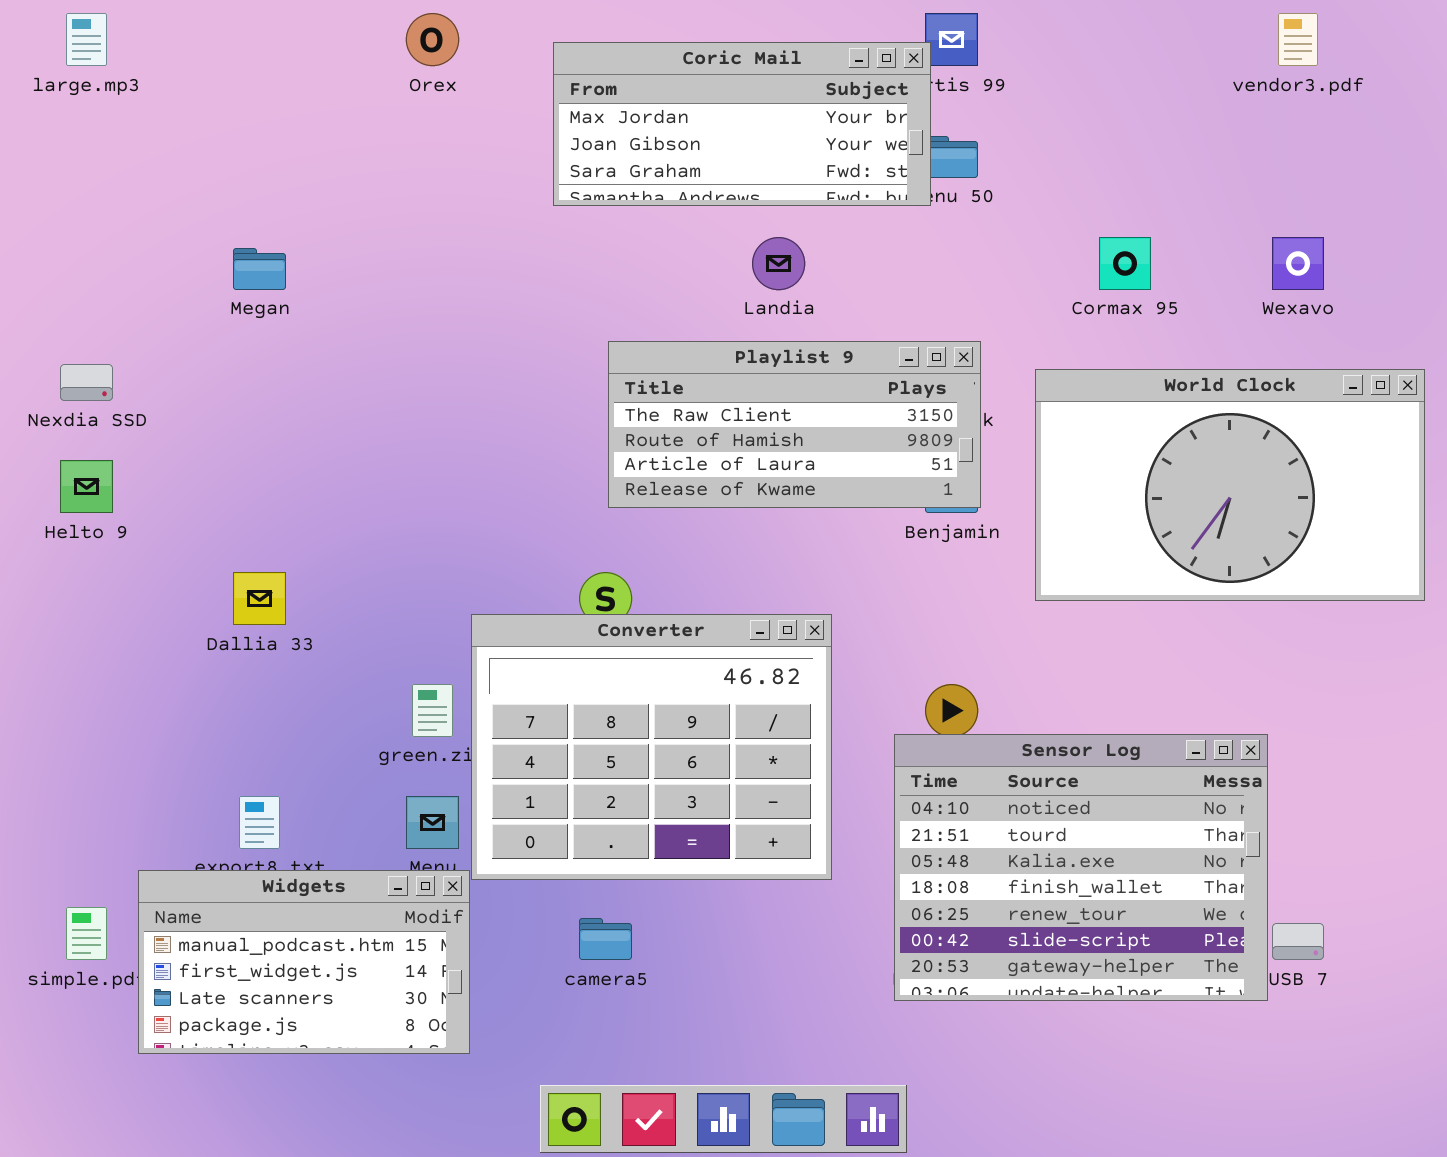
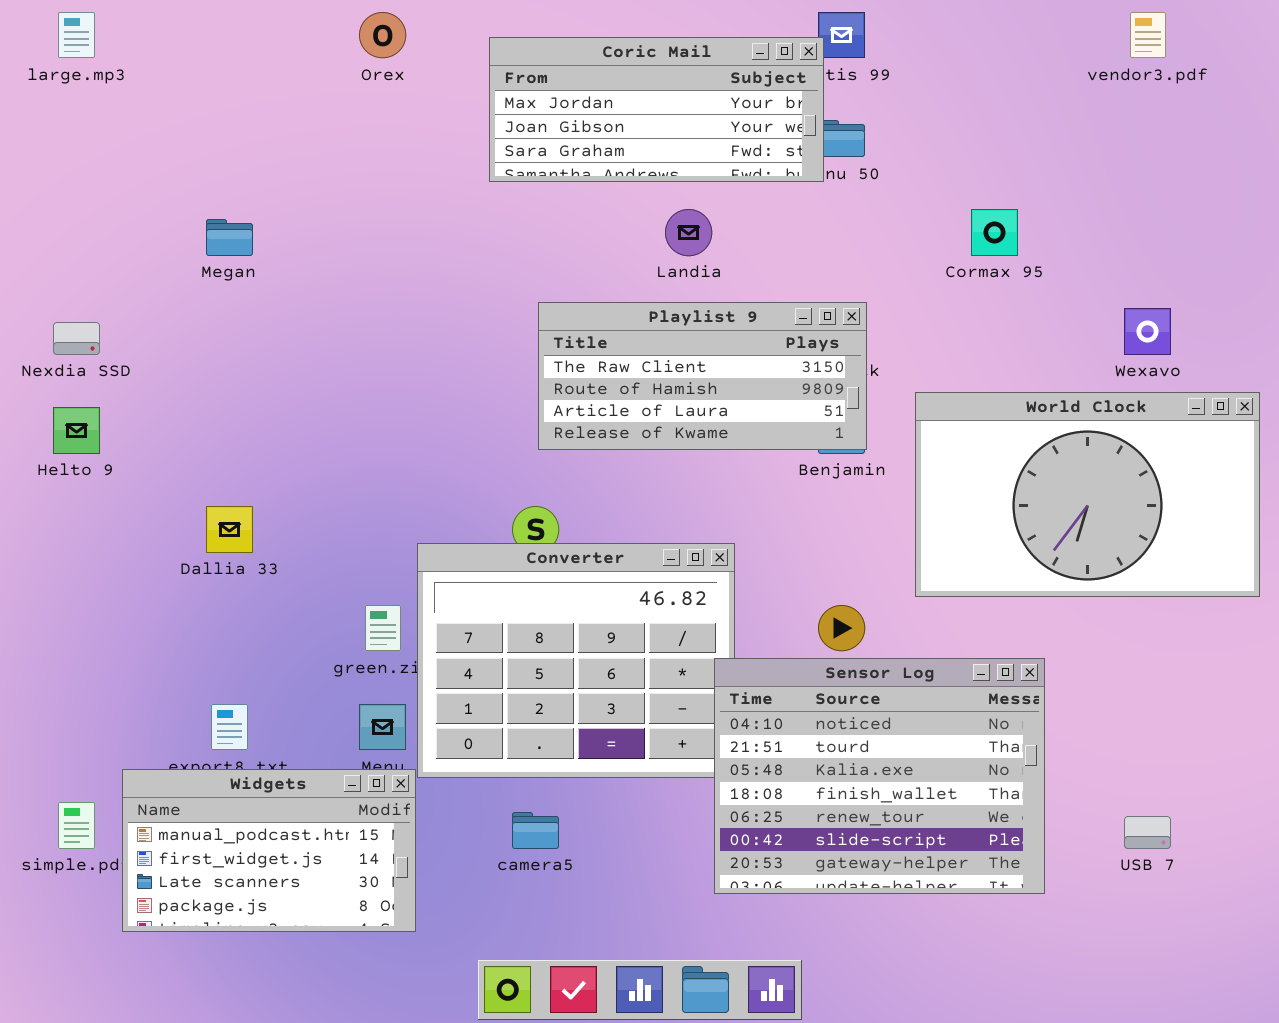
Wexavo: [1272,237,1324,290] -> [1124,308,1171,355], moved
World Clock: [1035,369,1425,601] -> [915,392,1260,597], moved
Sensor Log: [894,734,1268,1001] -> [714,658,1045,894], moved

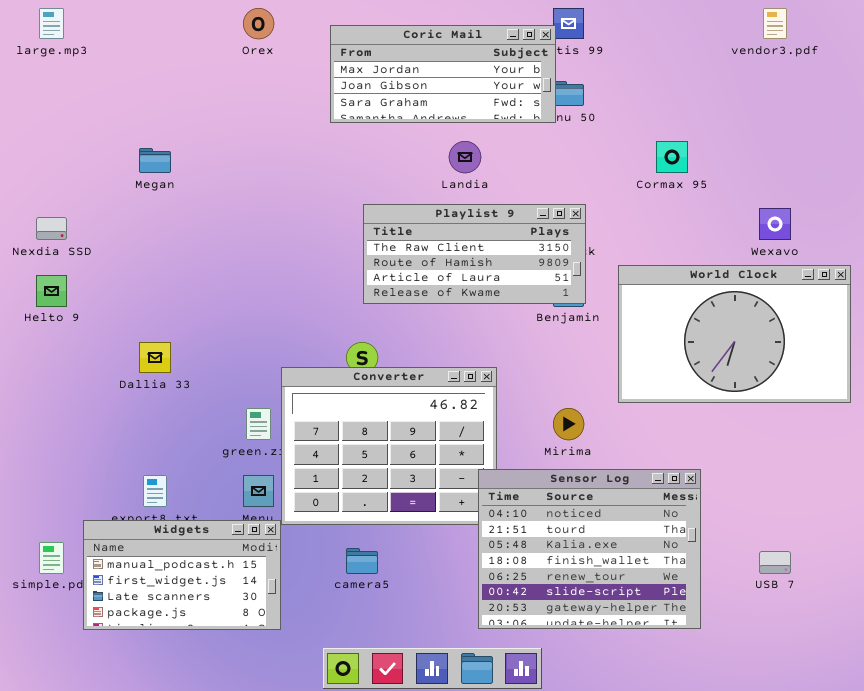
Sensor Log: [714,658,1045,894] -> [478,469,701,629], moved

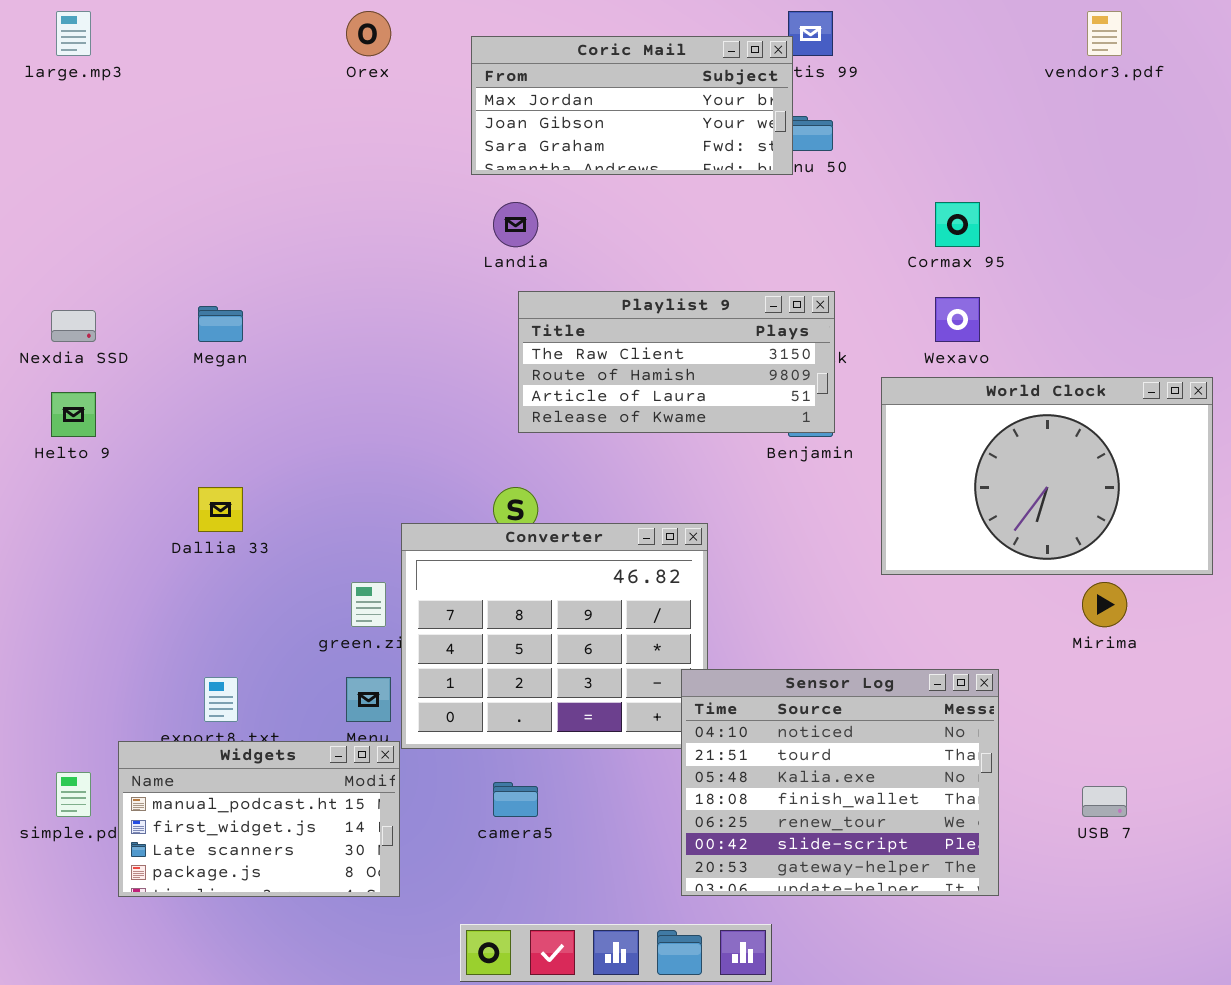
Landia: [449,141,481,173] -> [493,202,538,247], moved
Megan: [139,148,171,173] -> [198,306,243,342], moved
Wexavo: [759,208,791,240] -> [935,297,980,342], moved
Mirima: [553,408,584,440] -> [1082,582,1127,627], moved

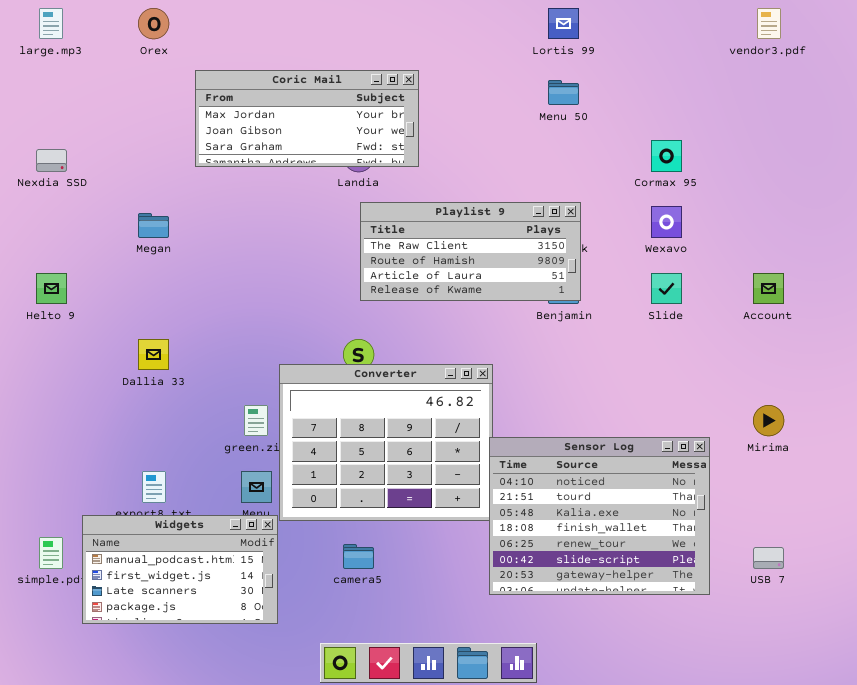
Orex: [346,11,391,56] -> [138,8,169,39], moved
Coric Mail: [471,36,793,175] -> [195,70,419,167], moved
Nexdia SSD: [51,310,96,342] -> [36,149,67,172], moved
World Clock: [881,377,1213,575] -> none, closed
Sensor Log: [681,669,999,896] -> [489,437,710,595], moved

